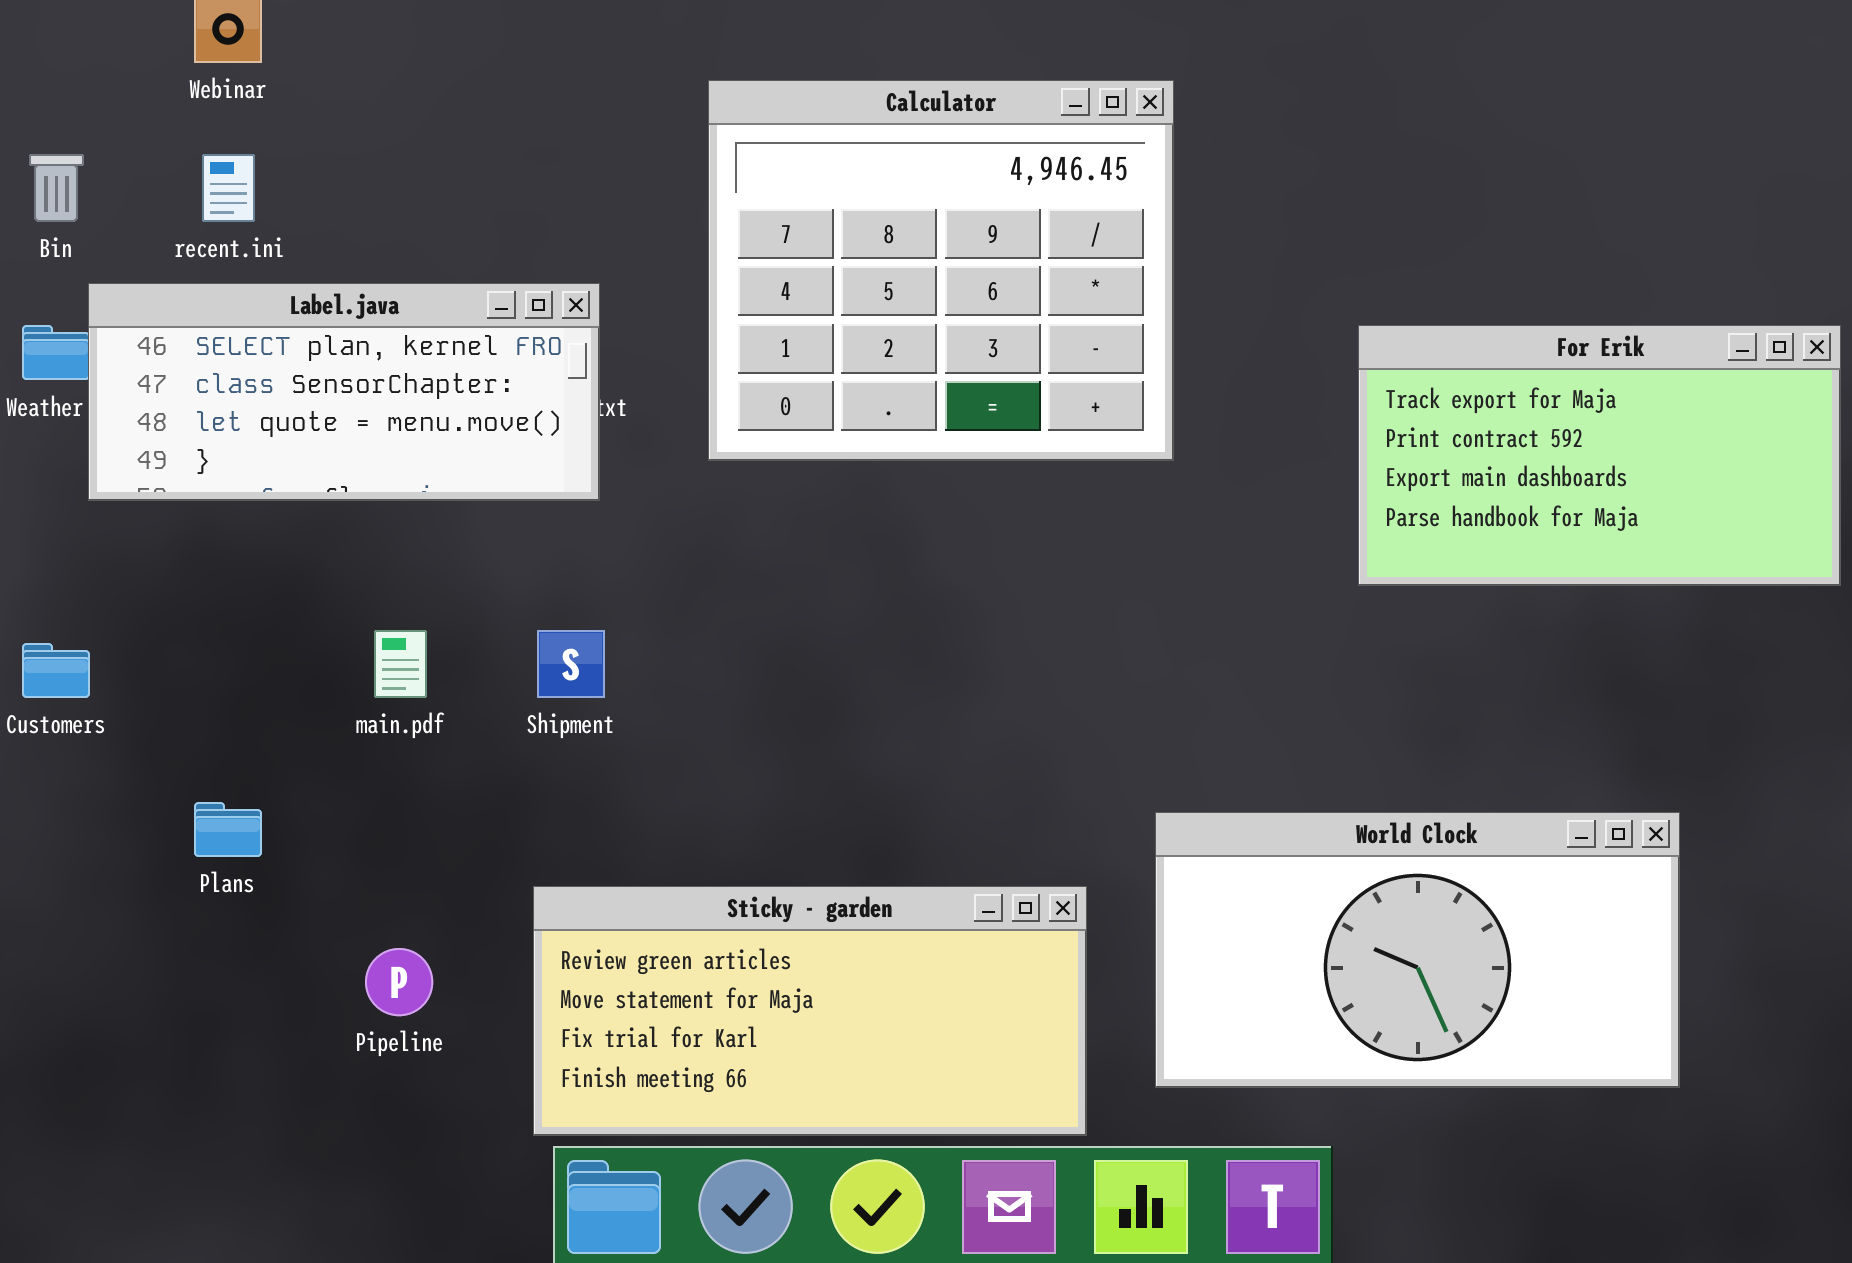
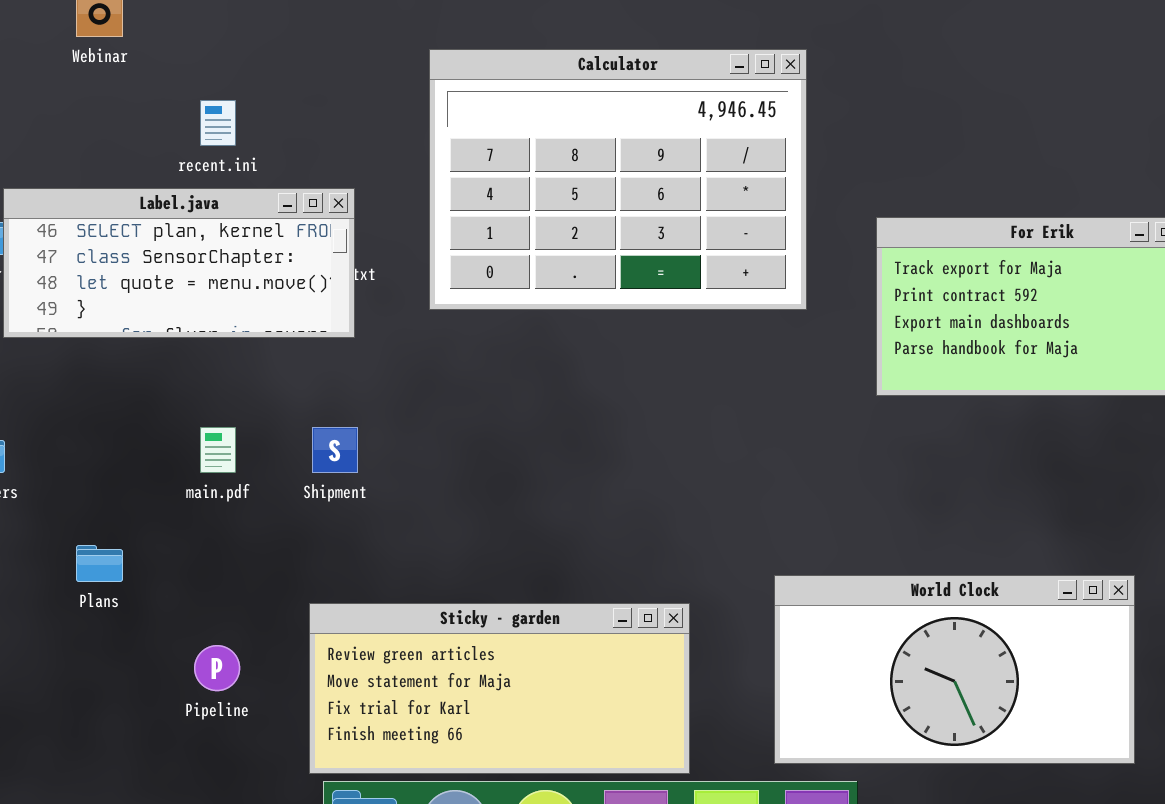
Calculator: [708,80,1174,461] -> [429,49,807,310], resized
recent.ini: [202,154,255,222] -> [200,100,236,146], moved
World Clock: [1155,812,1680,1088] -> [774,575,1135,764], moved

